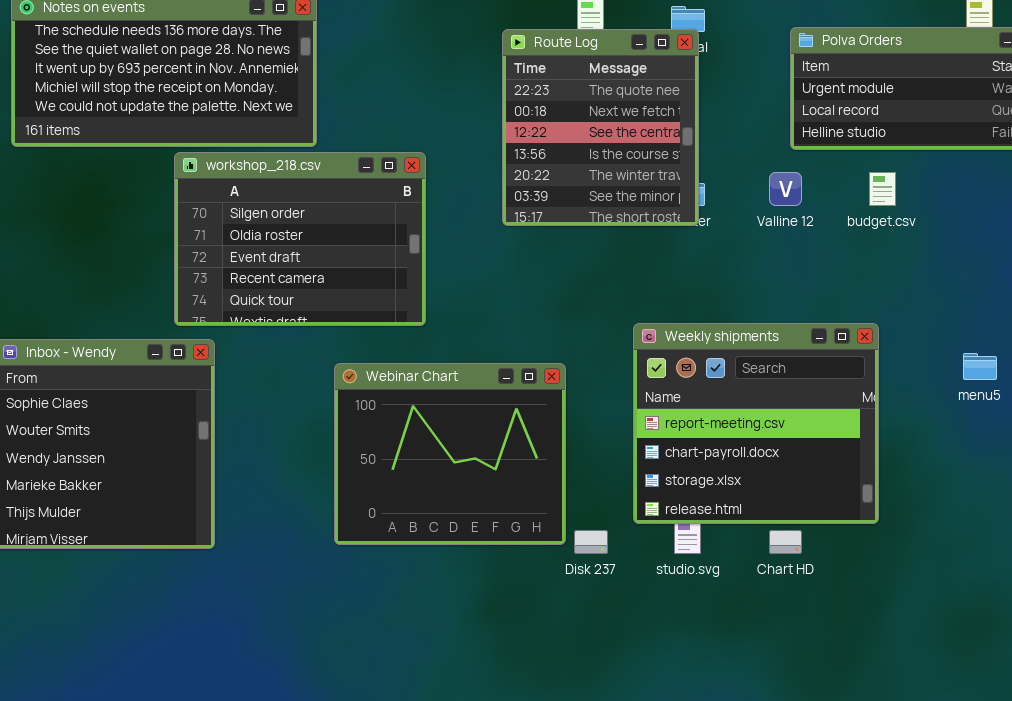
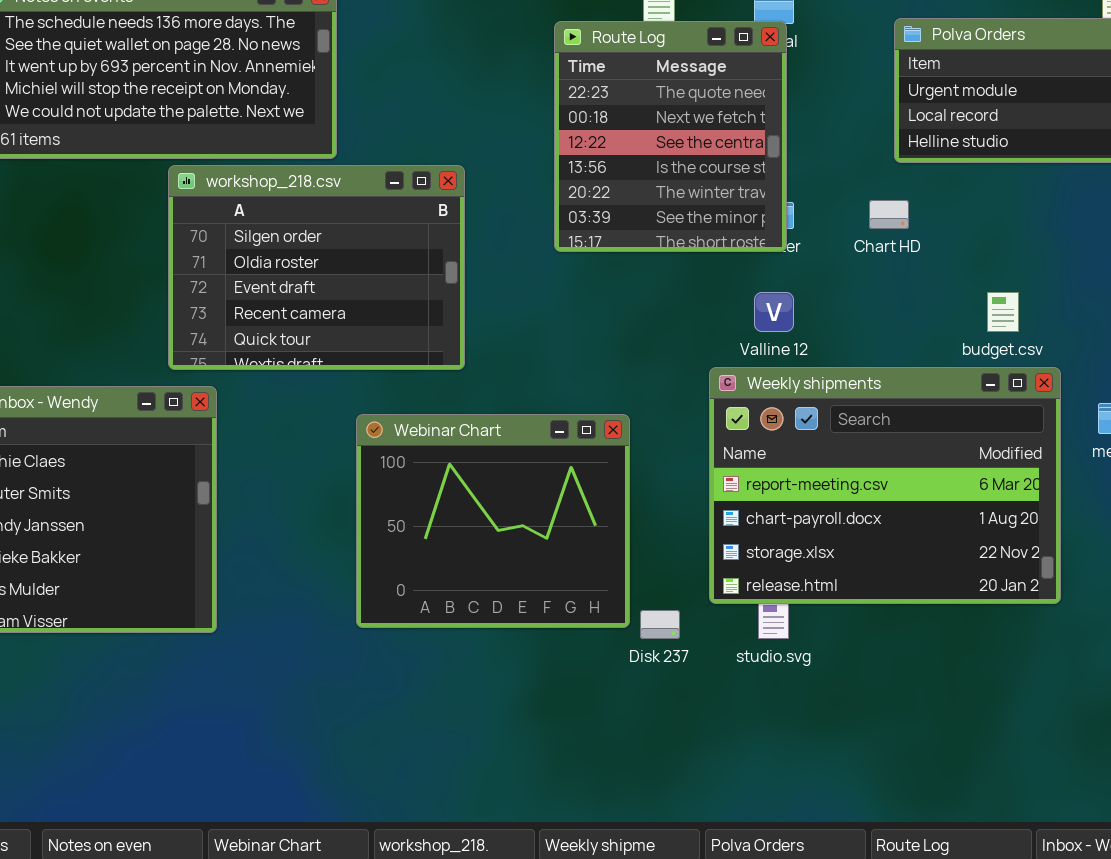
Valline 12: [769,172,802,206] -> [754,292,794,332], moved
budget.csv: [869,172,896,206] -> [987,292,1019,332], moved
Weekly shipments: [633,323,879,524] -> [709,367,1061,604], resized
Chart HD: [769,530,802,554] -> [869,200,909,229], moved

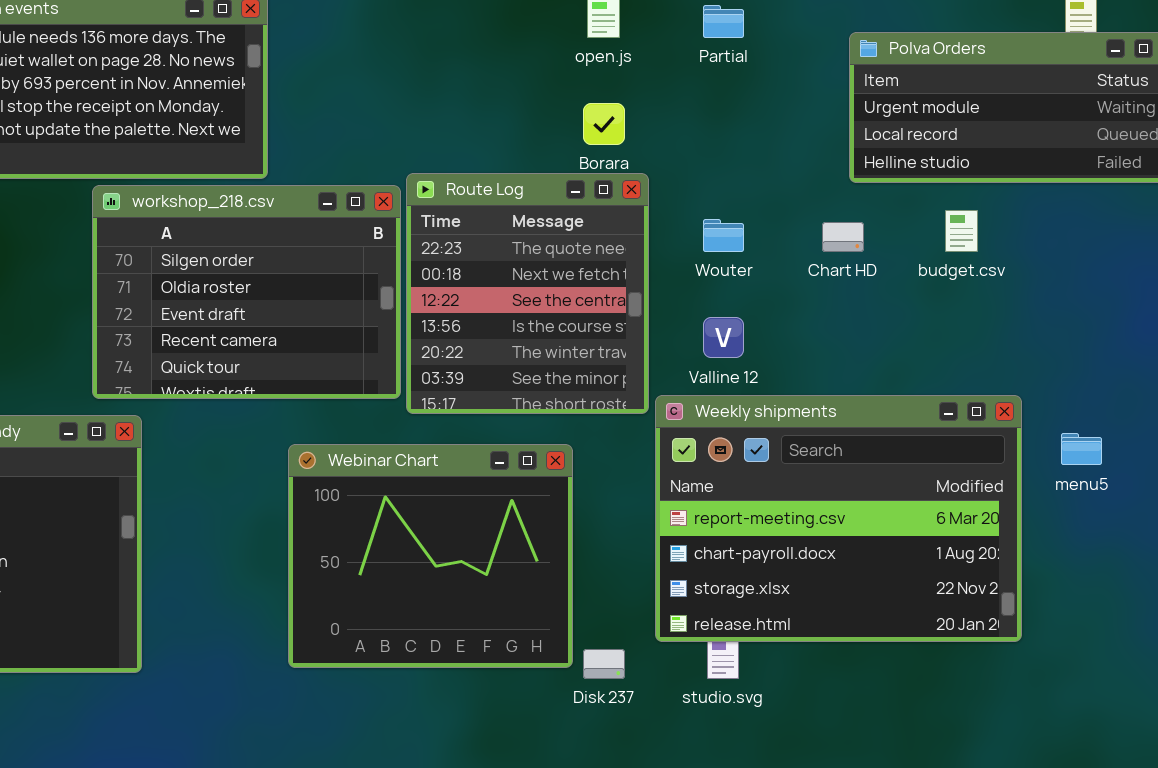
Route Log: [554,21,787,252] -> [406,173,649,414], moved
budget.csv: [987,292,1019,332] -> [945,210,978,252], moved

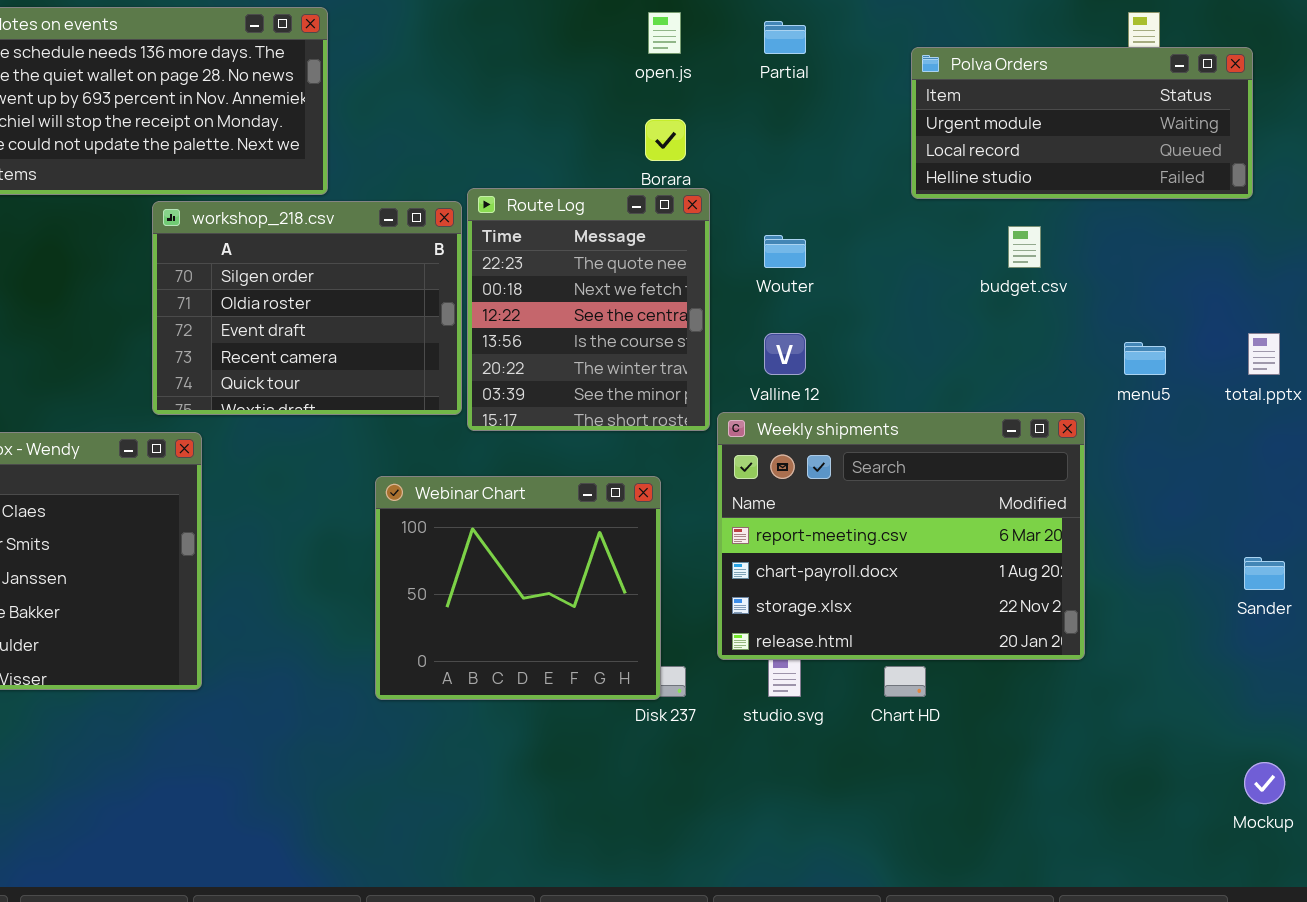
Chart HD: [822,222,864,252] -> [884,666,926,697], moved
menu5: [1061,433,1102,465] -> [1124,342,1166,375], moved
Webinar Chart: [288,444,573,668] -> [375,476,661,700], moved

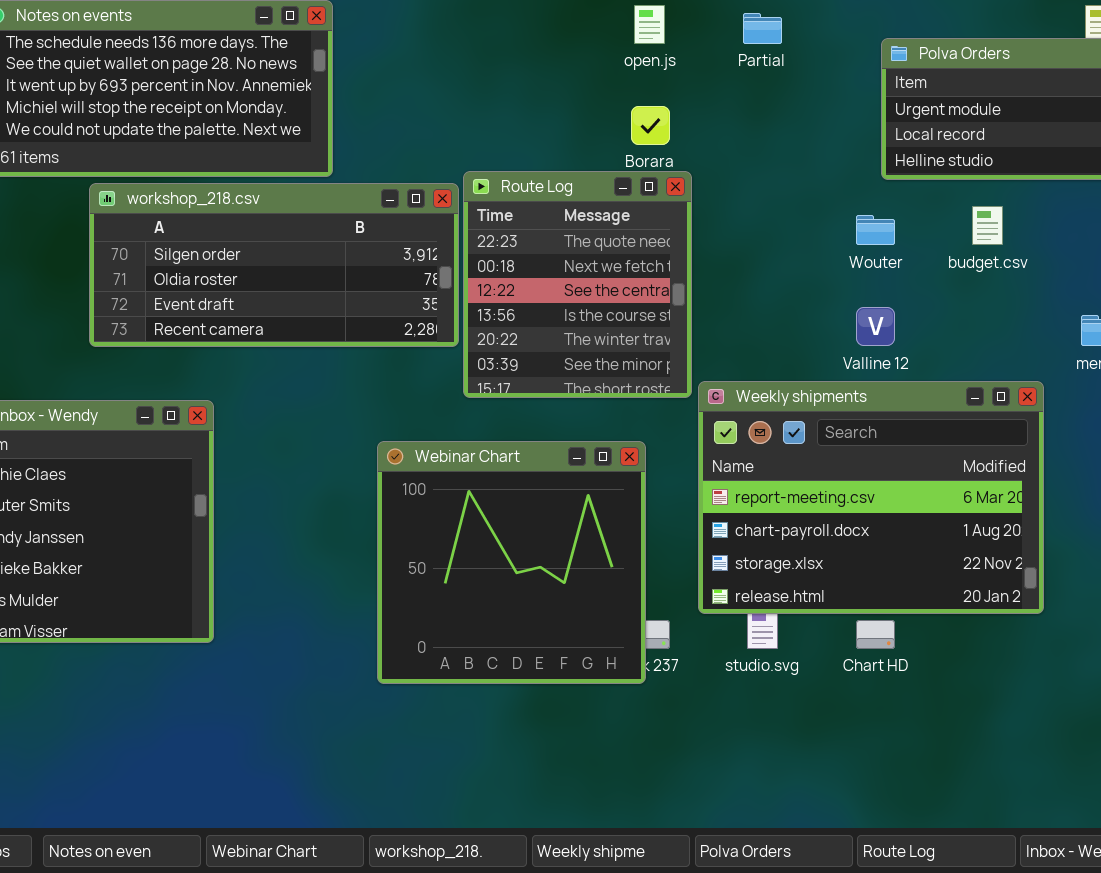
workshop_218.csv: [152,201,462,415] -> [89,183,459,347], resized
Wouter: [764,235,806,268] -> [856,215,895,245], moved
Valline 12: [764,333,806,375] -> [856,307,895,346], moved
Webinar Chart: [375,476,661,700] -> [377,441,646,684], resized

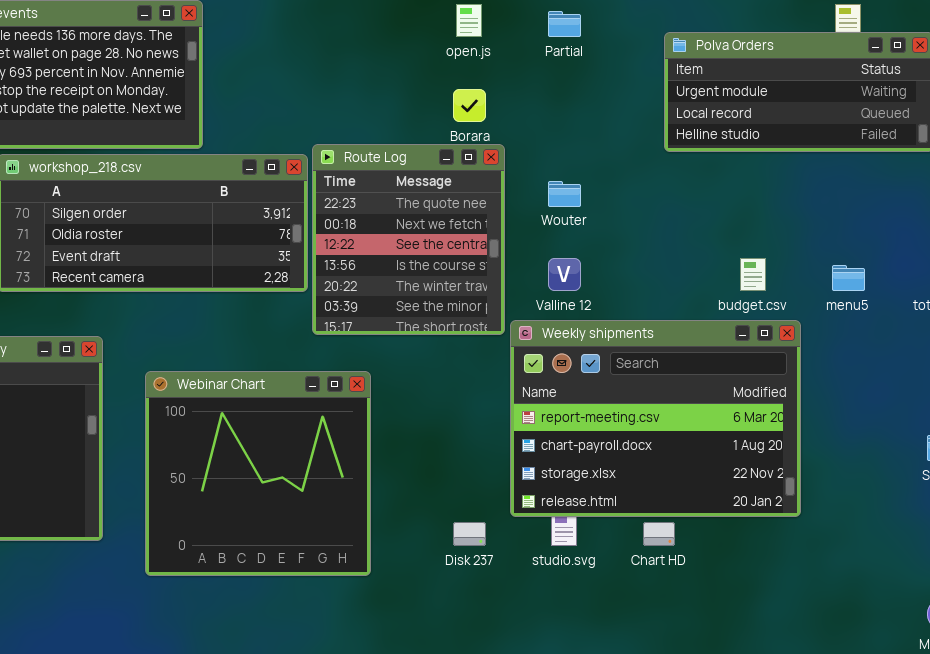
budget.csv: [972,206,1003,245] -> [740,258,766,291], moved
Wouter: [856,215,895,245] -> [548,181,581,207], moved
Valline 12: [856,307,895,346] -> [548,258,581,291], moved
Webinar Chart: [377,441,646,684] -> [145,371,371,576], moved

